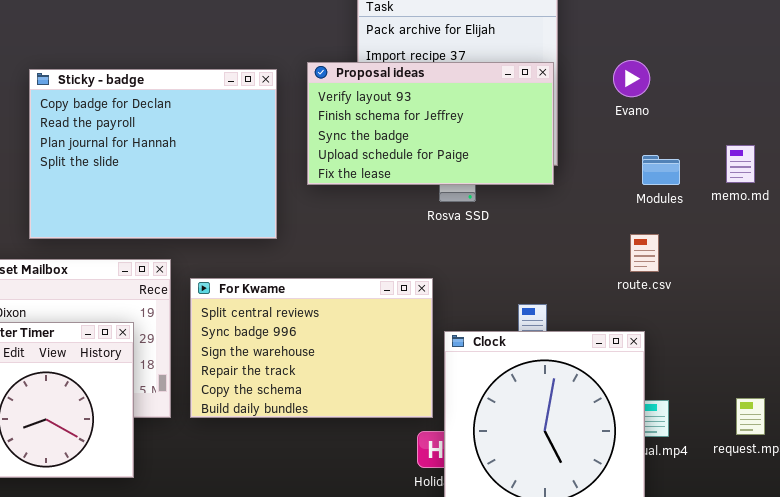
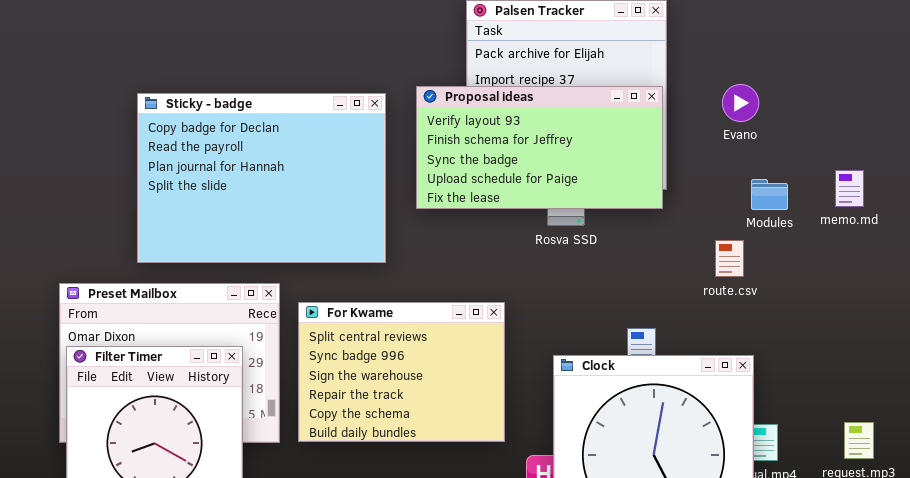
route.csv: [630,234,659,272] -> [715,240,744,277], moved
For Kwame: [190,278,433,418] -> [298,302,505,442], resized

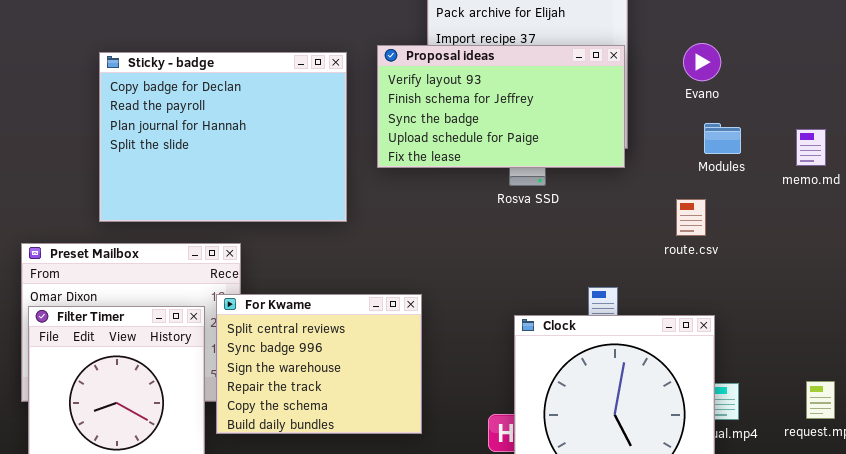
Modules: [751,179,788,210] -> [704,123,741,154], moved
For Kwame: [298,302,505,442] -> [216,294,422,434], moved

